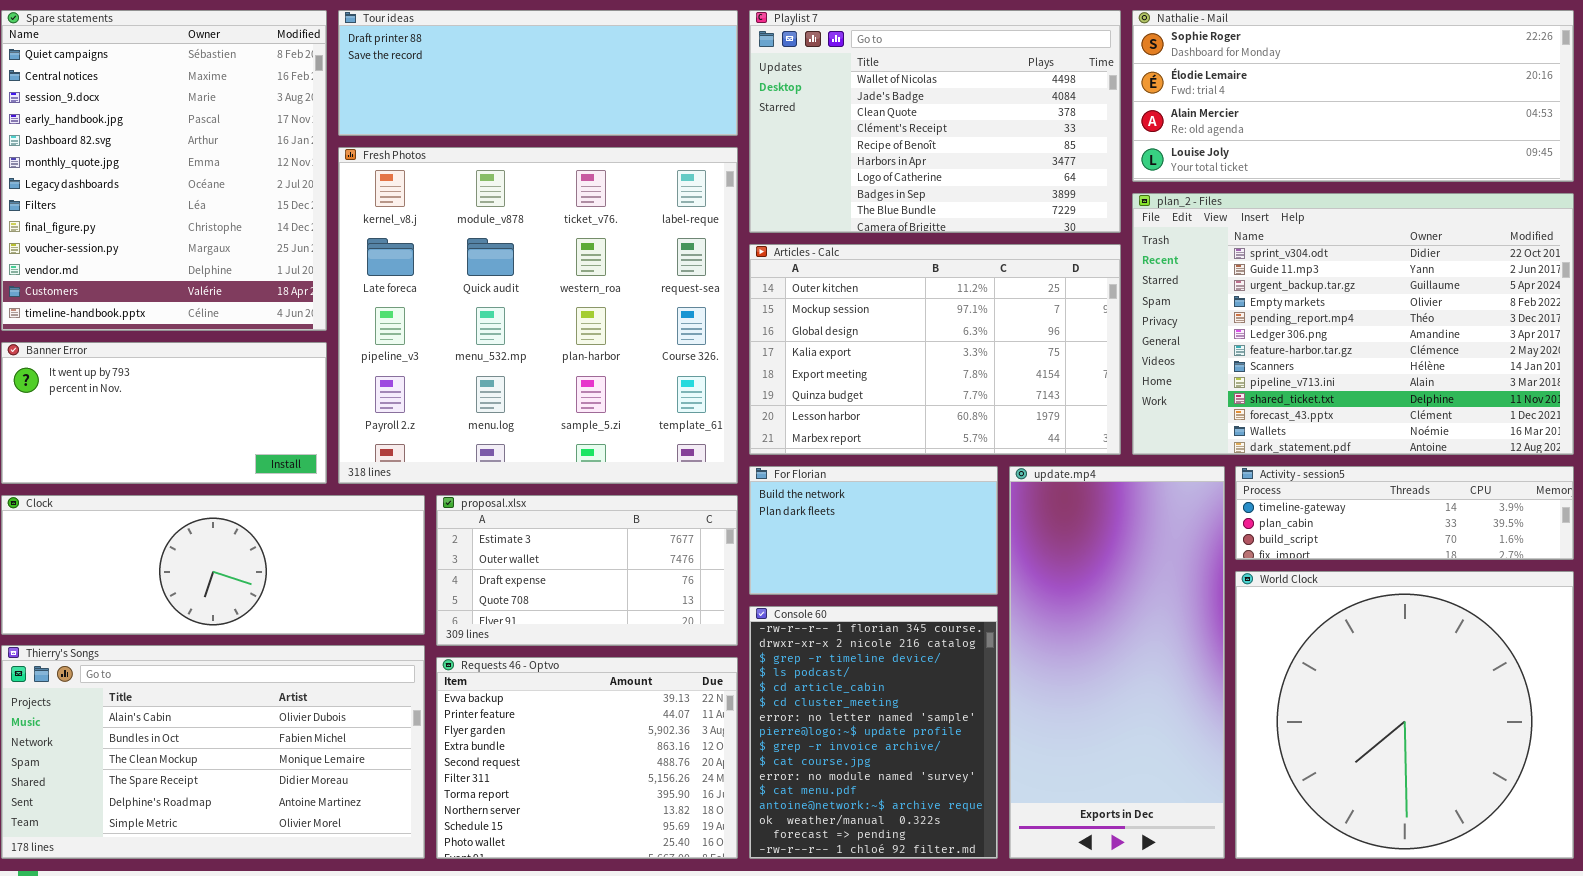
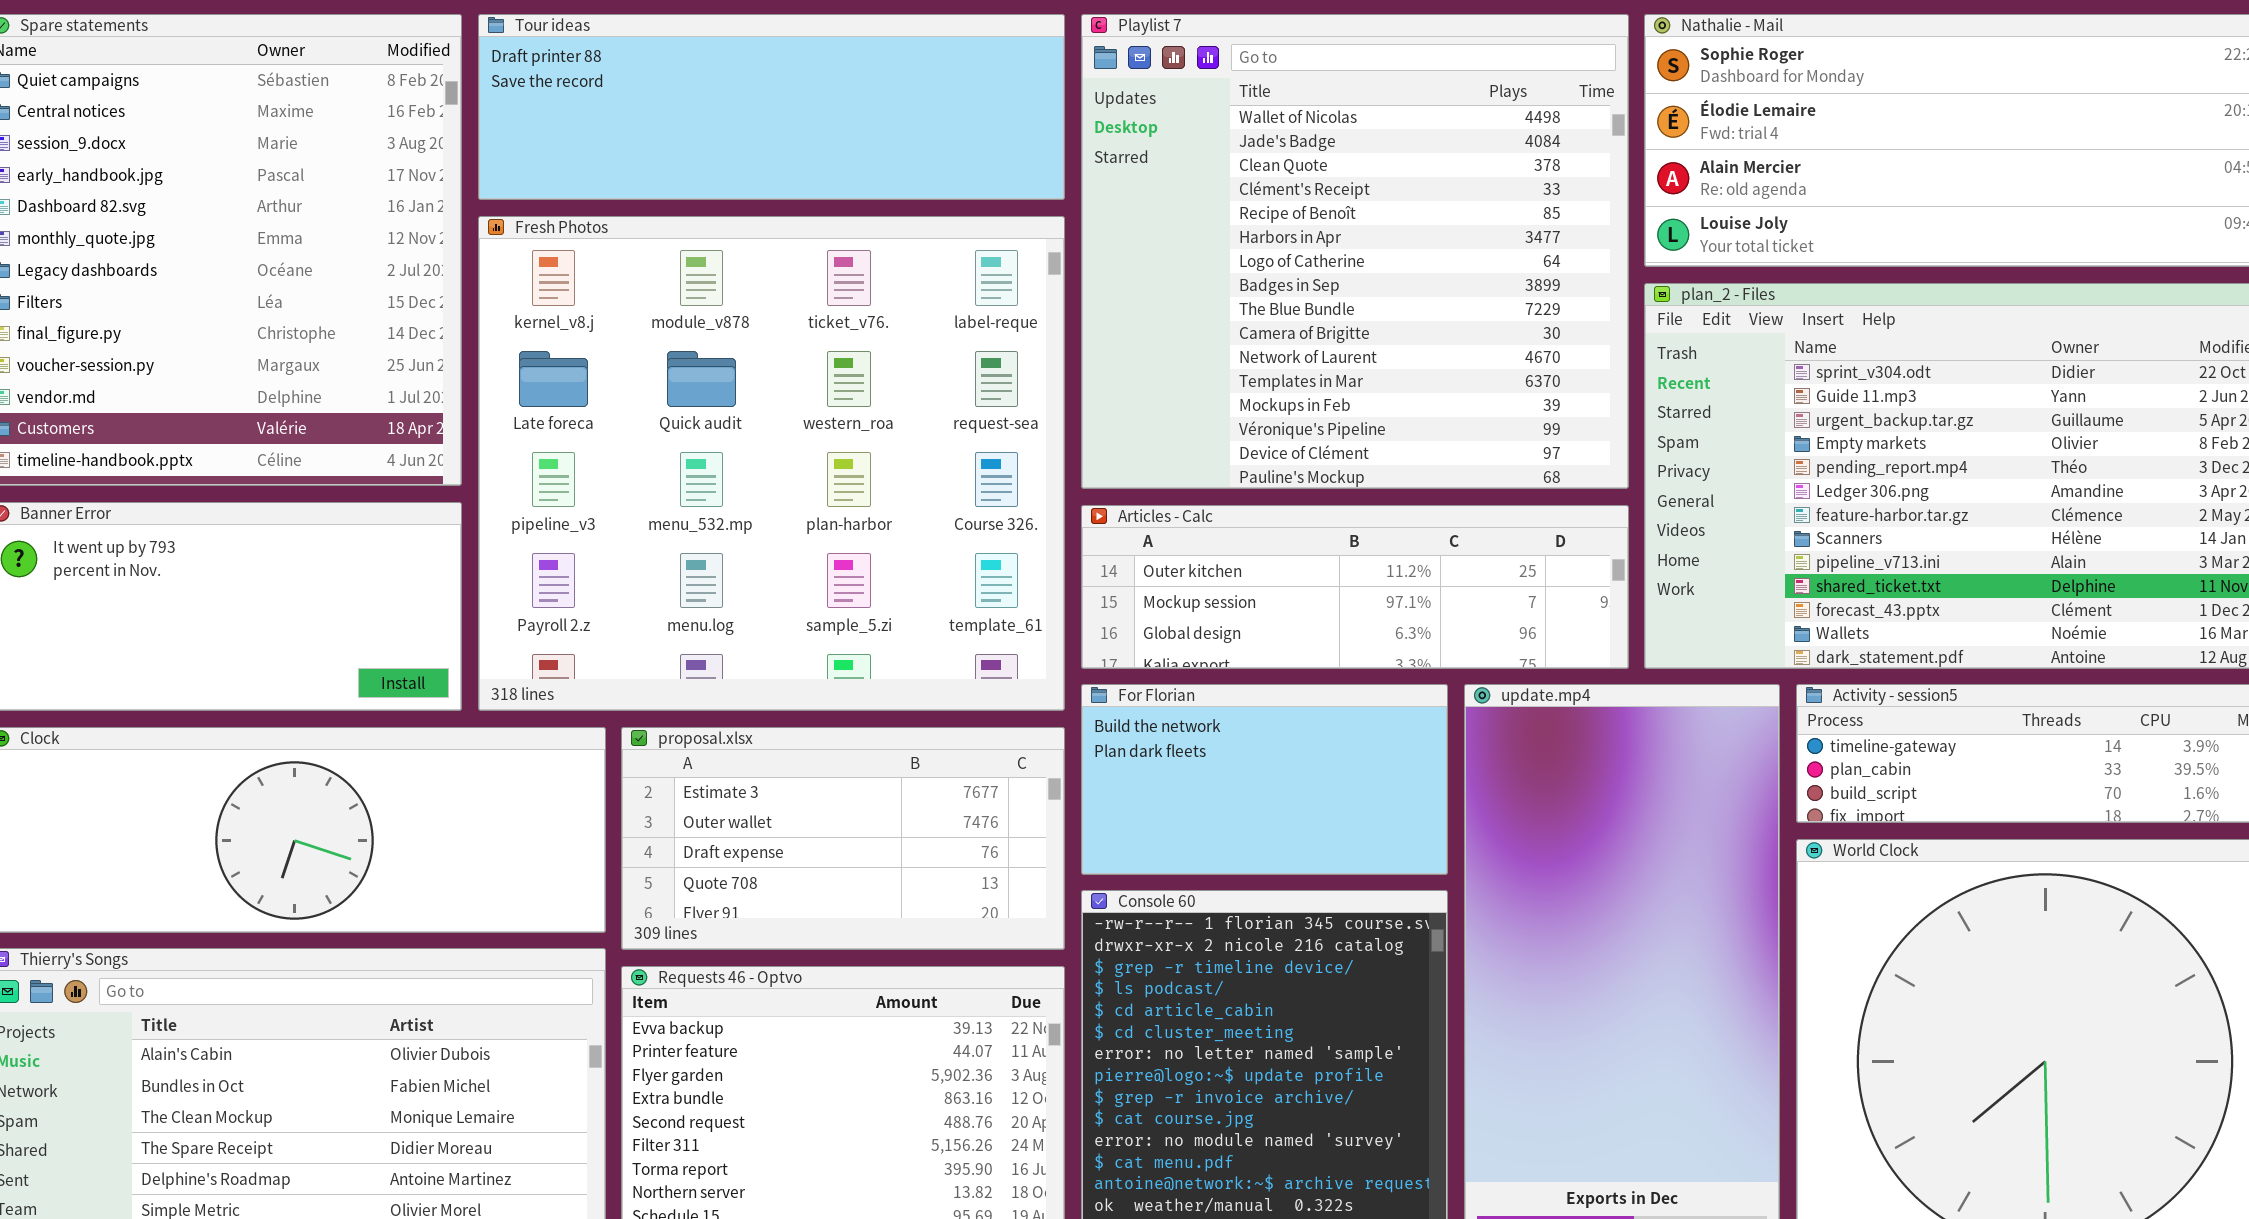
Playlist 7: [749,10,1121,233] -> [1081,14,1629,489], resized
Articles - Calc: [749,244,1121,455] -> [1081,505,1629,669], resized

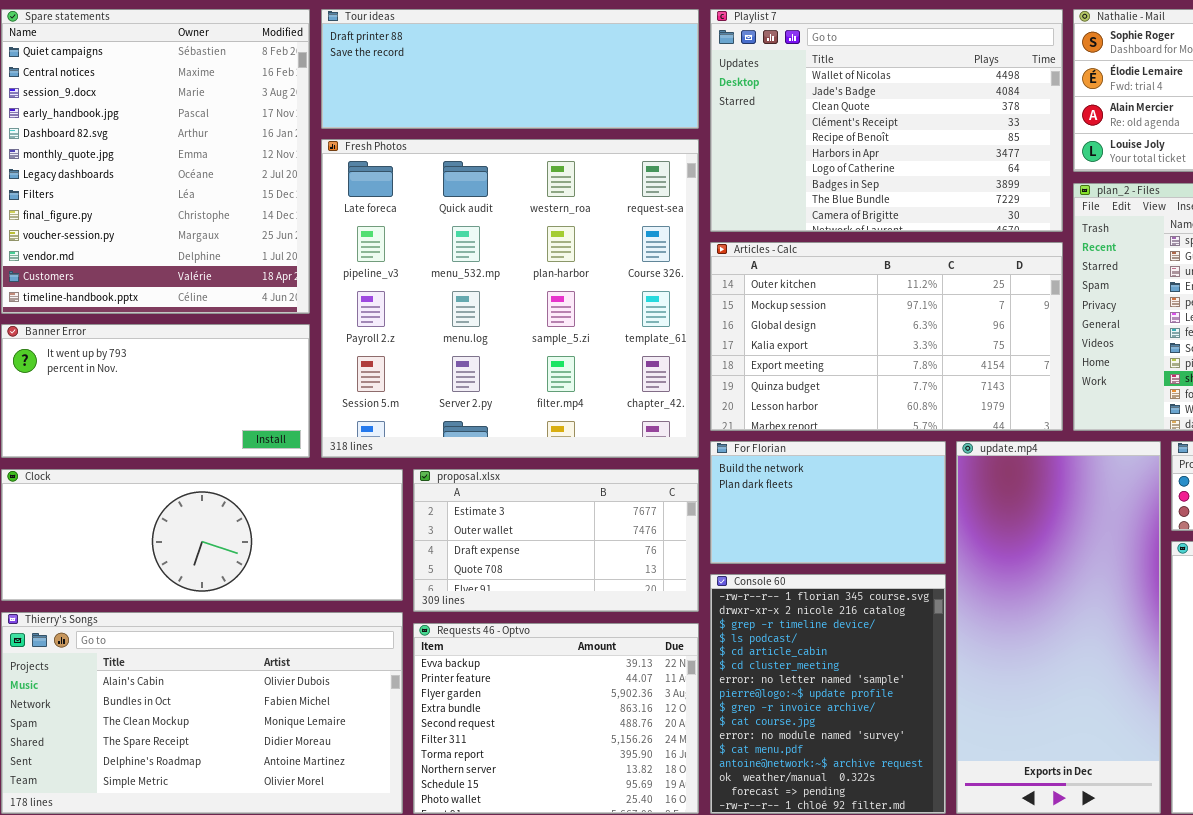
Playlist 7: [1081,14,1629,489] -> [710,9,1063,232], resized
Fresh Photos: [478,216,1065,711] -> [321,139,699,458], scrolled down 1 row
Articles - Calc: [1081,505,1629,669] -> [710,242,1063,431], resized

